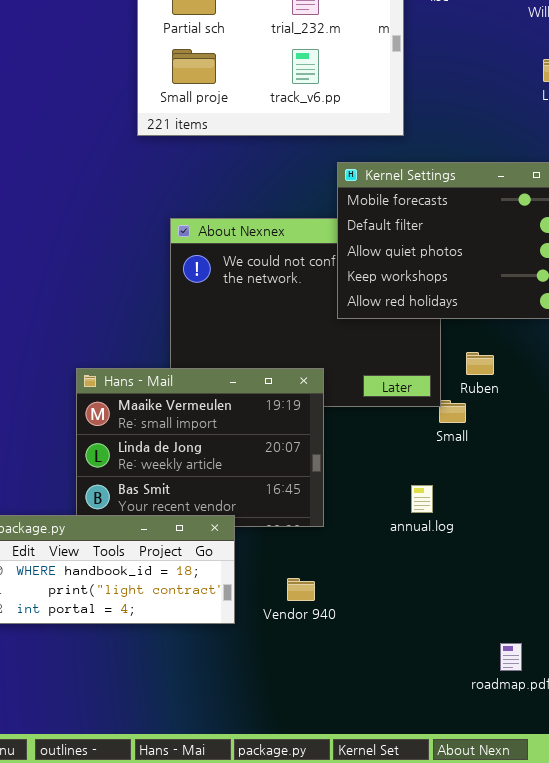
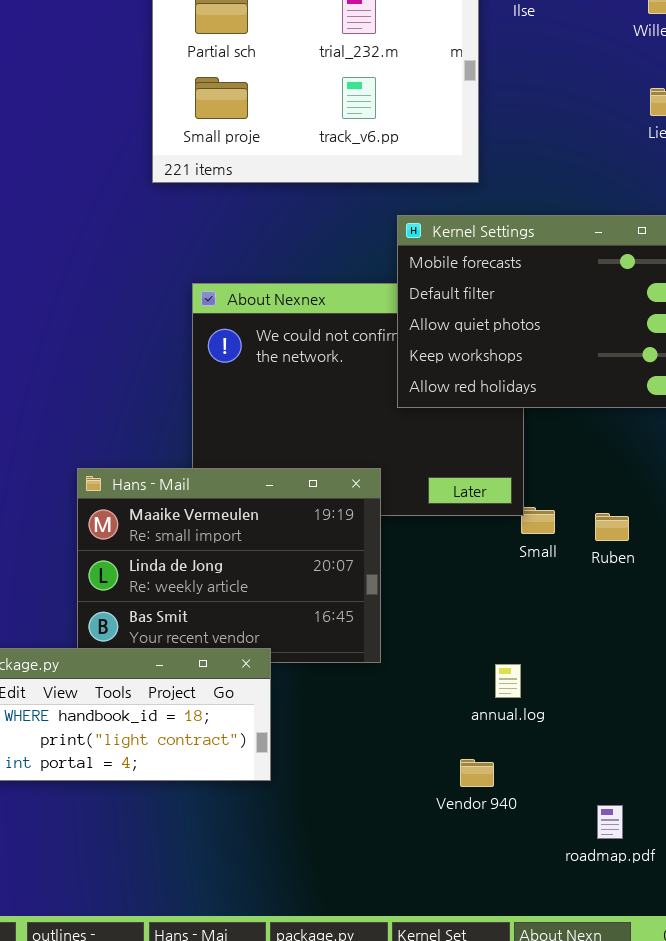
Ruben: [466,352,494,375] -> [595,513,629,541], moved
annual.log: [411,485,433,513] -> [495,664,521,698], moved
Vendor 940: [287,578,315,601] -> [460,759,494,787], moved

